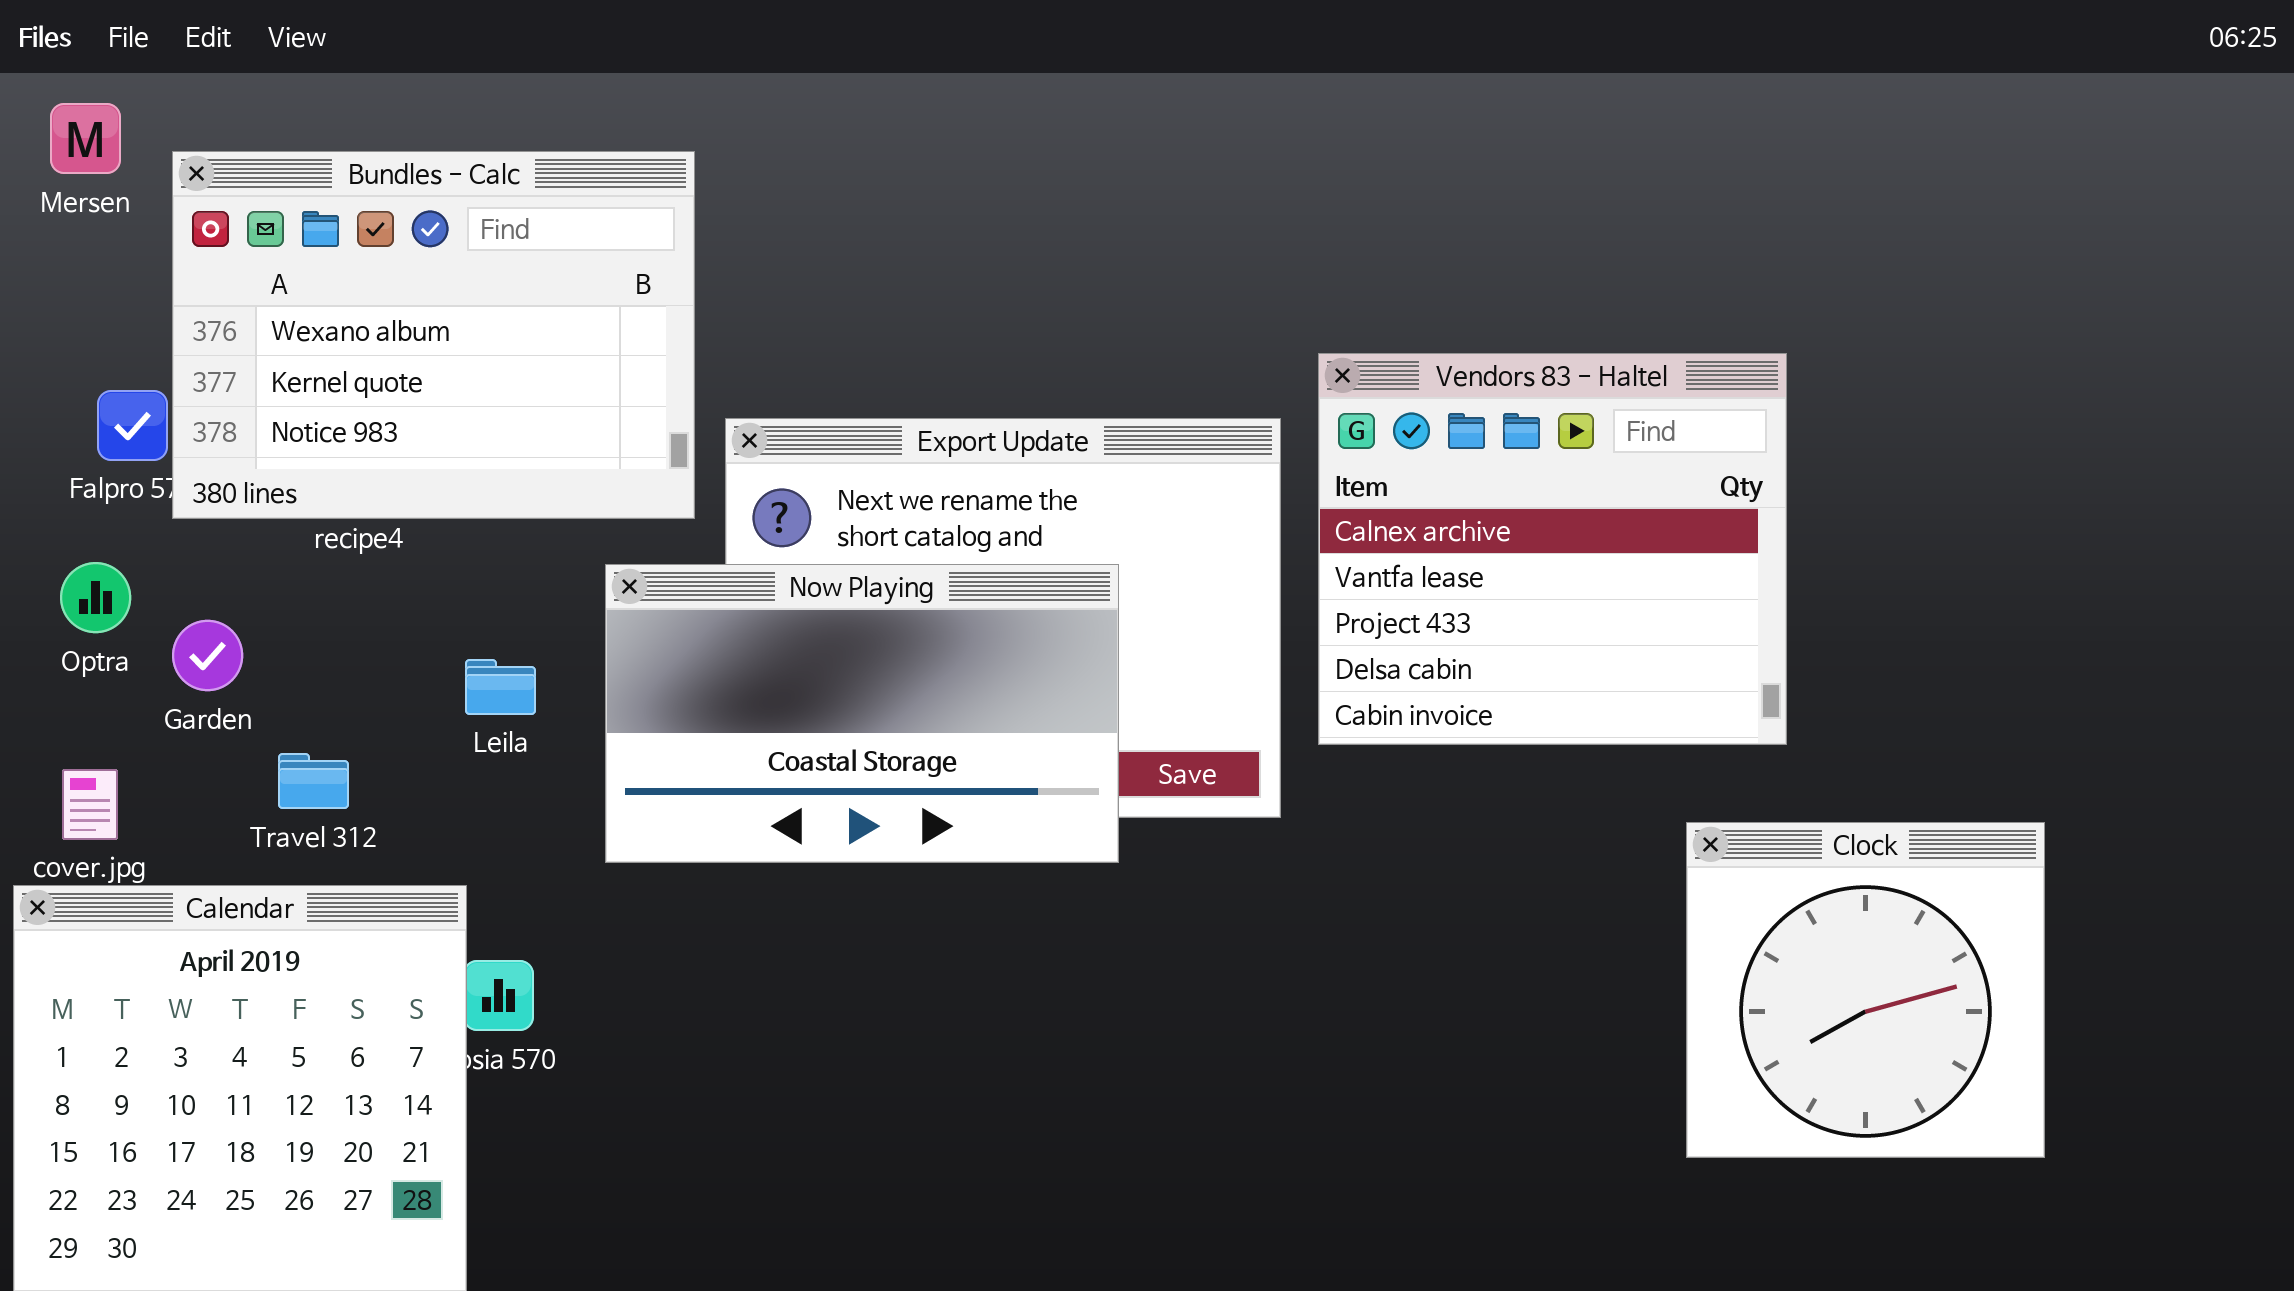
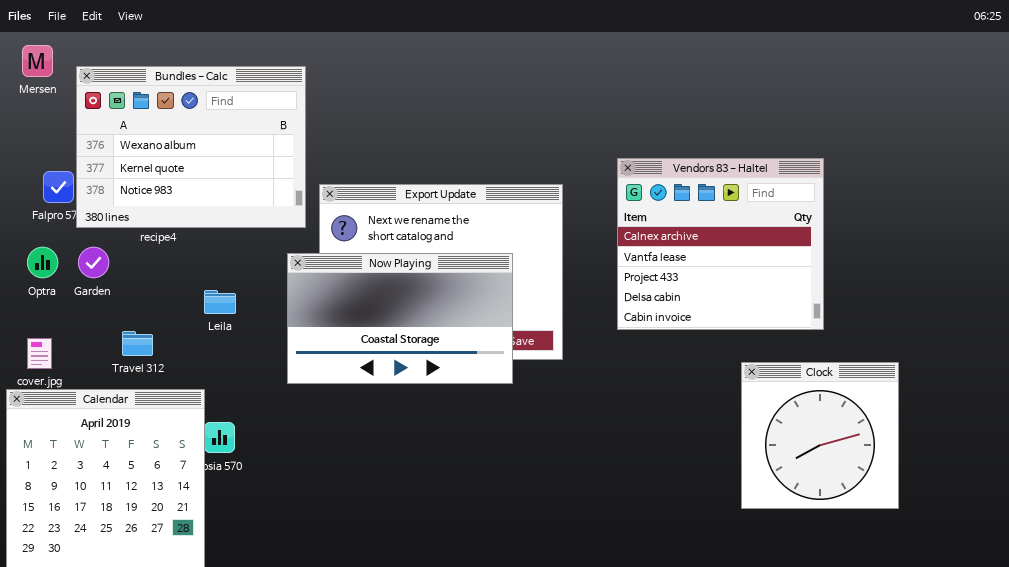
Vendors 83 - Haltel: [1318,353,1787,745] -> [617,158,824,330], moved
Now Playing: [605,564,1119,863] -> [287,253,513,384], moved
Garden: [172,620,243,691] -> [78,247,109,278], moved

